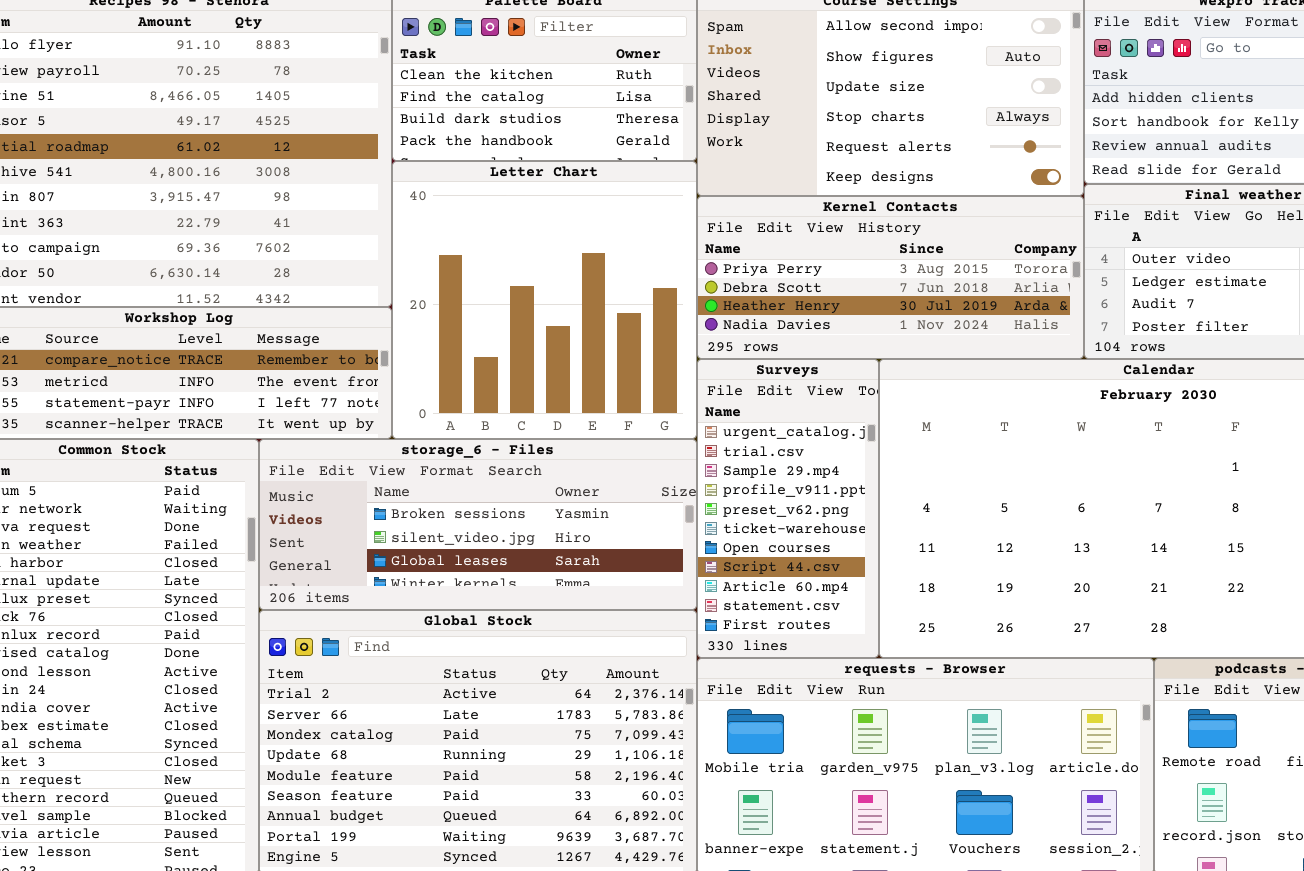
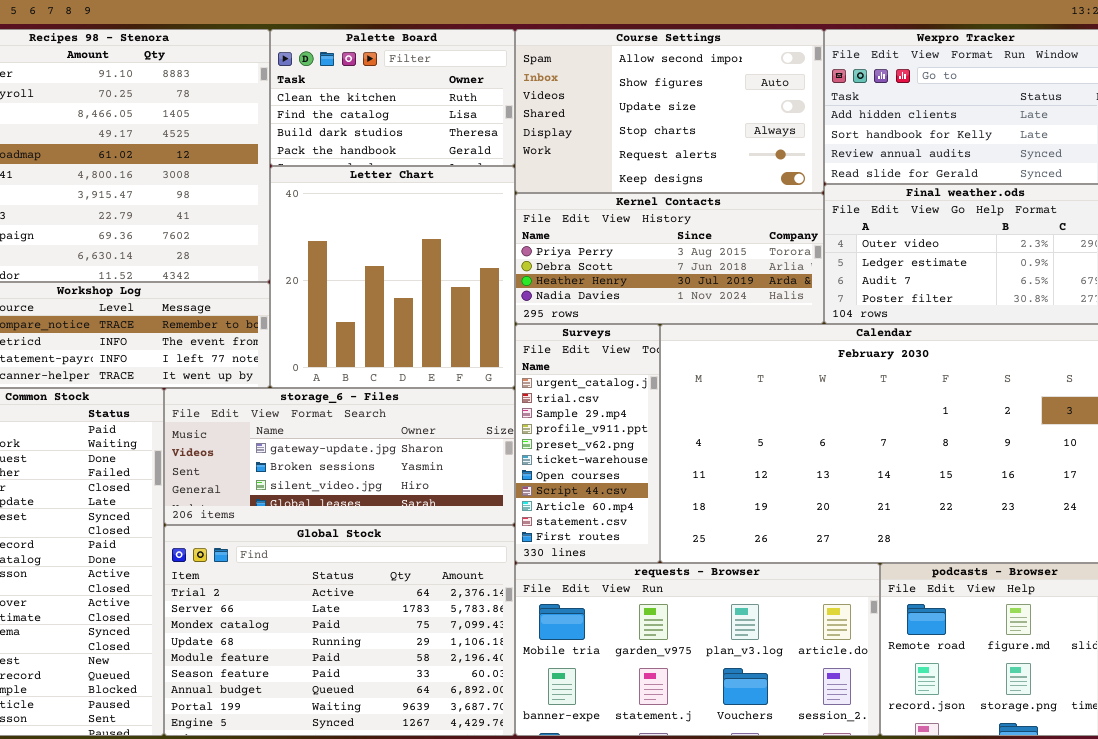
storage_6 - Files: [259,439,697,610] -> [164,388,515,525], scrolled up 1 row

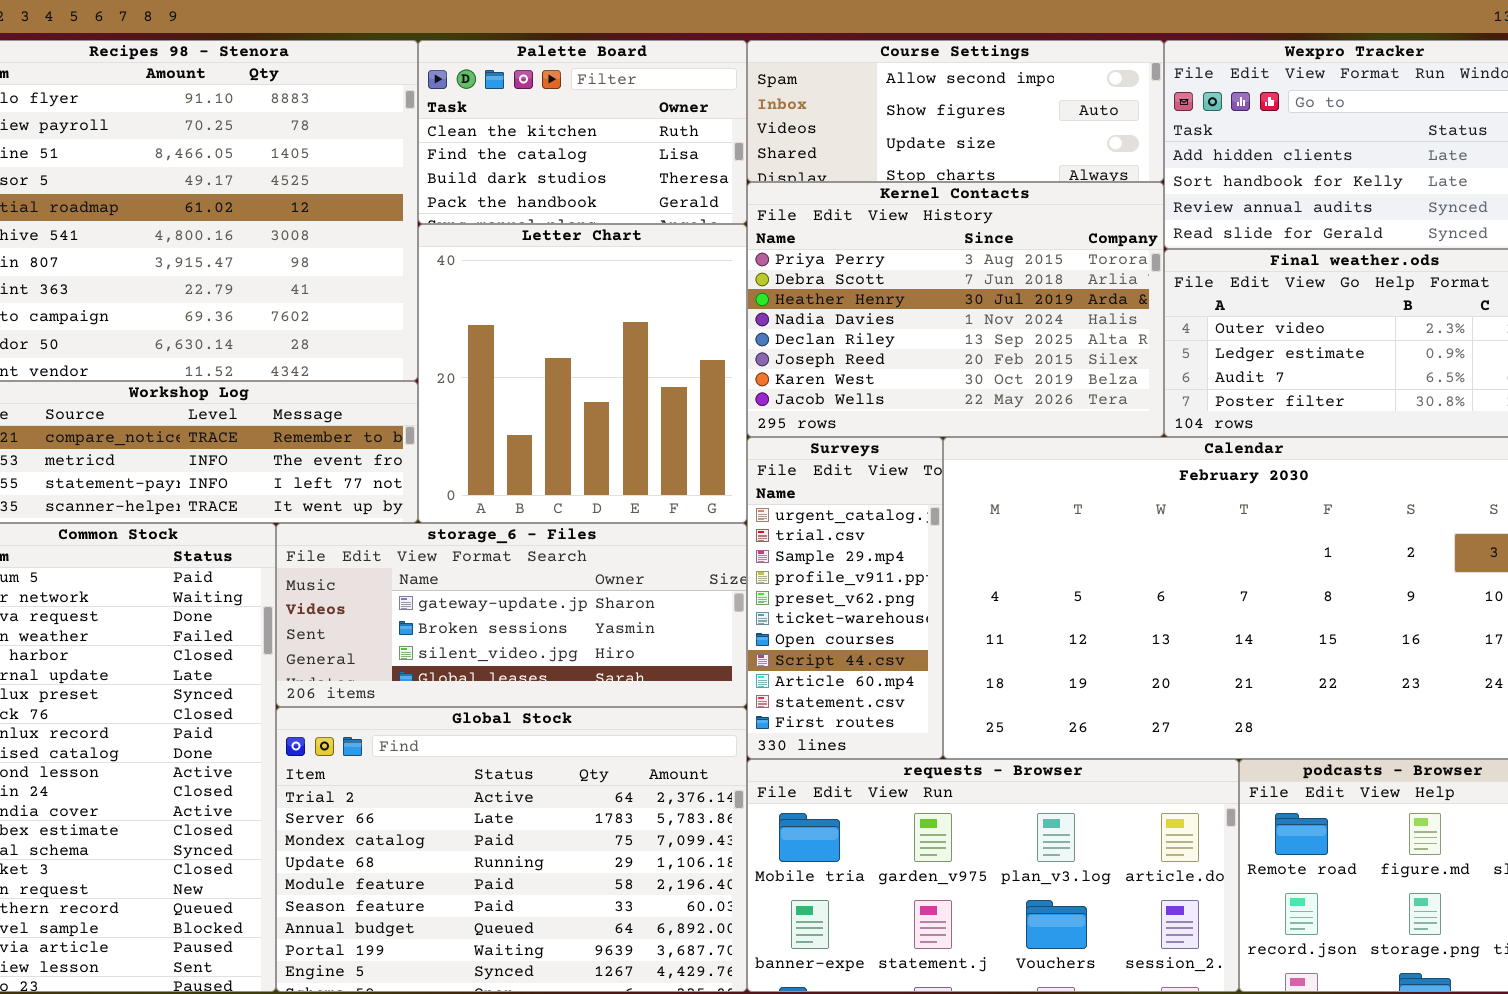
Course Settings: [515,29,824,193] -> [747,40,1164,182], resized
Kernel Contacts: [515,193,824,324] -> [747,182,1164,437], resized

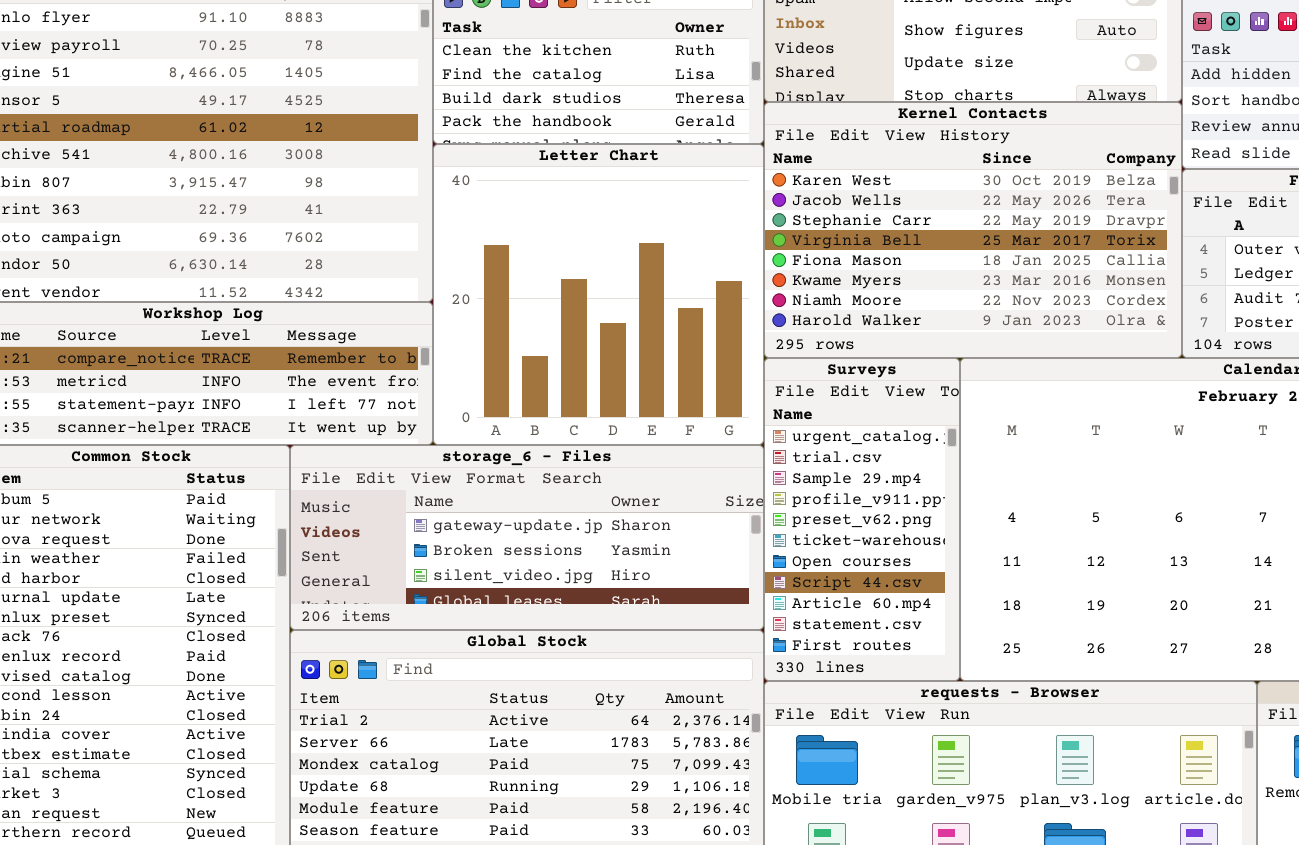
Kernel Contacts: [747,182,1164,437] -> [764,102,1182,358], scrolled down 6 rows

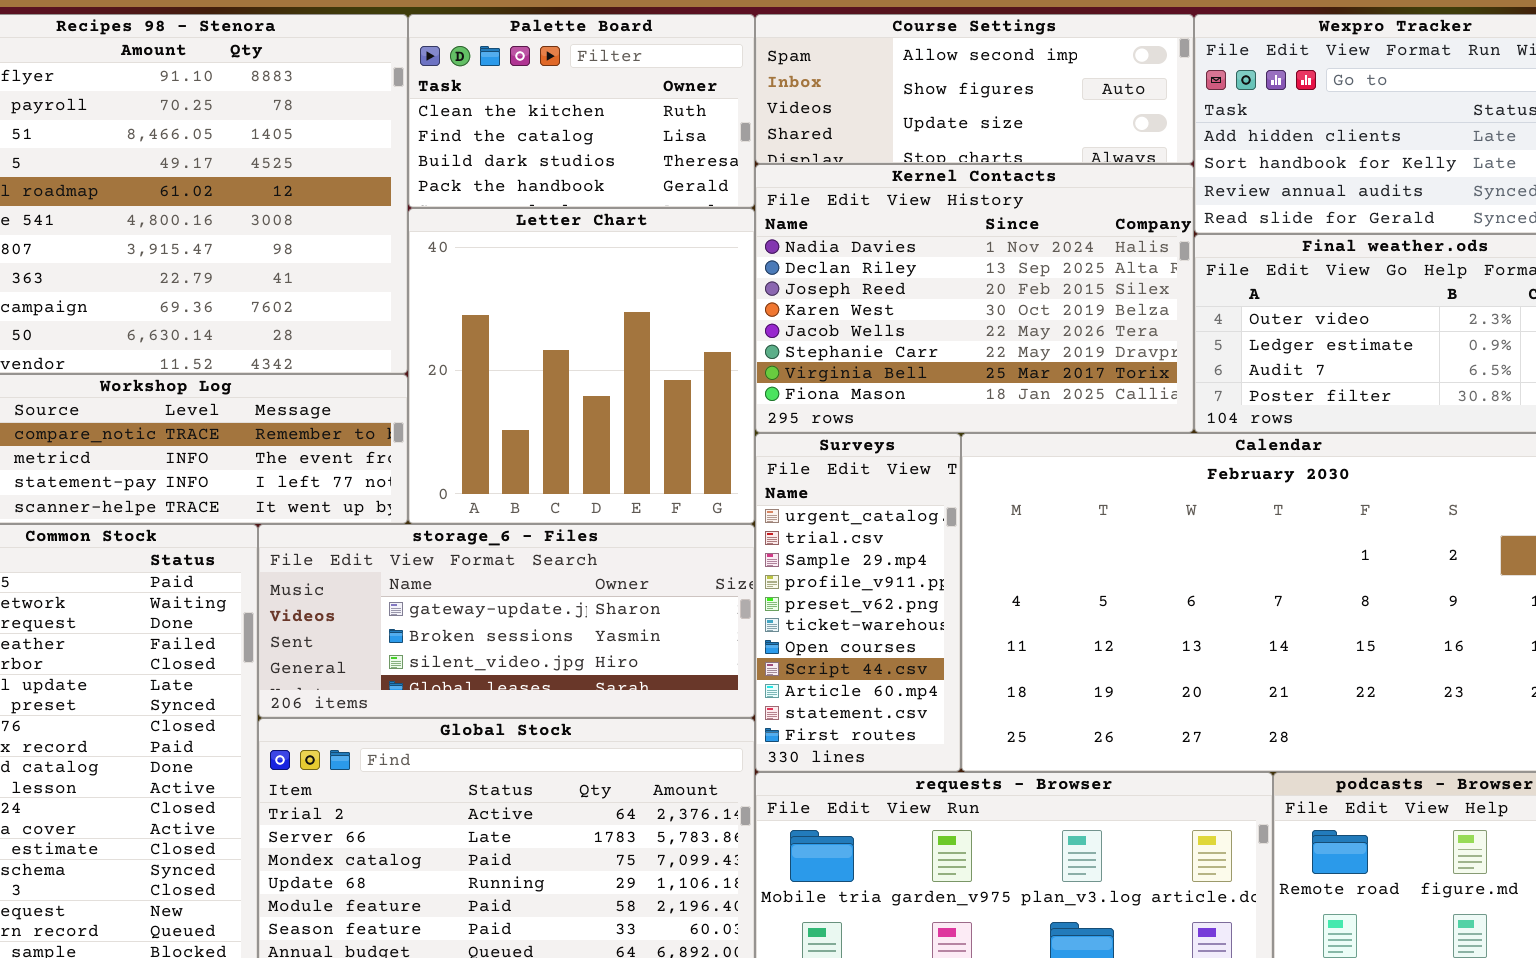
Kernel Contacts: [764,102,1182,358] -> [755,164,1194,433], scrolled up 3 rows

